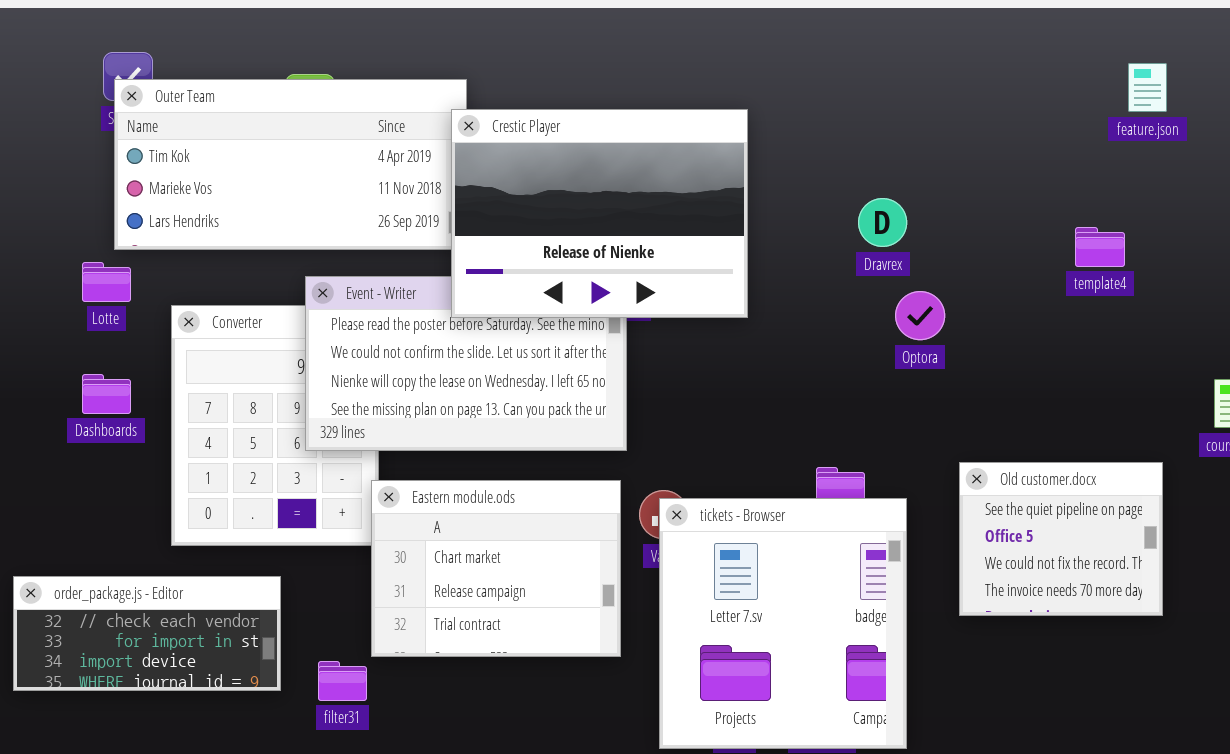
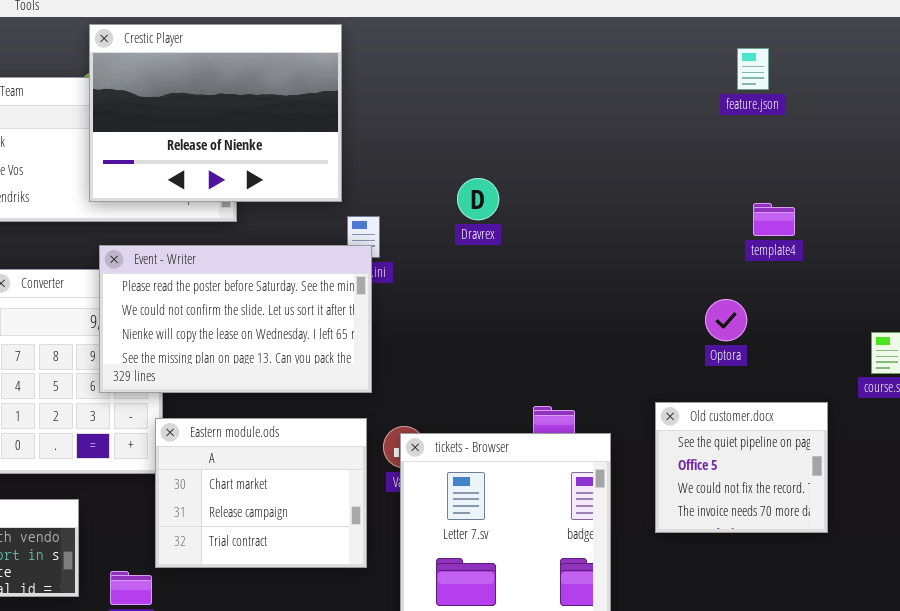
feature.json: [1128,63,1167,112] -> [737,48,769,90], moved
Crestic Player: [451,109,748,318] -> [89,24,342,202], moved
Dravrex: [858,198,907,247] -> [457,178,499,220], moved
Optora: [895,291,945,340] -> [705,299,747,341], moved

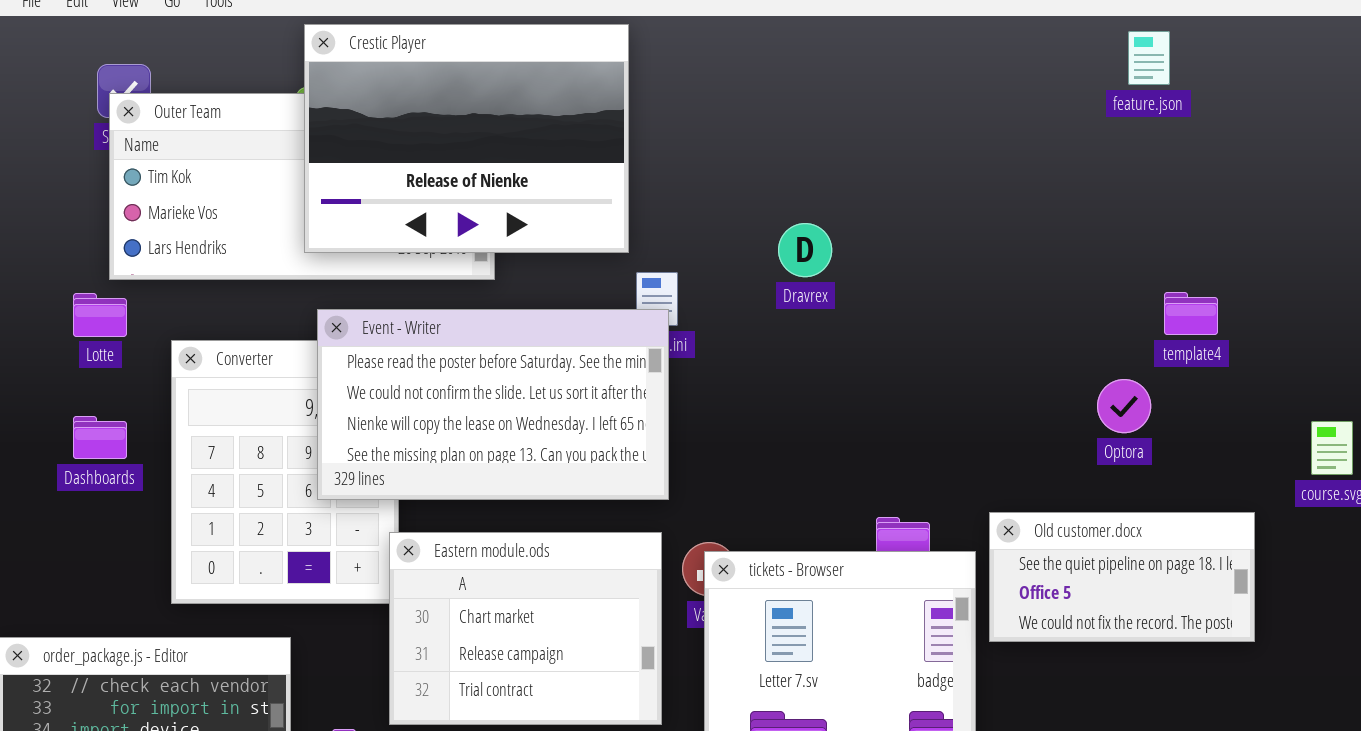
feature.json: [737,48,769,90] -> [1128,31,1170,85], moved
template4: [753,203,795,236] -> [1164,292,1218,335], moved
Old customer.docx: [655,402,828,533] -> [989,512,1255,642], resized

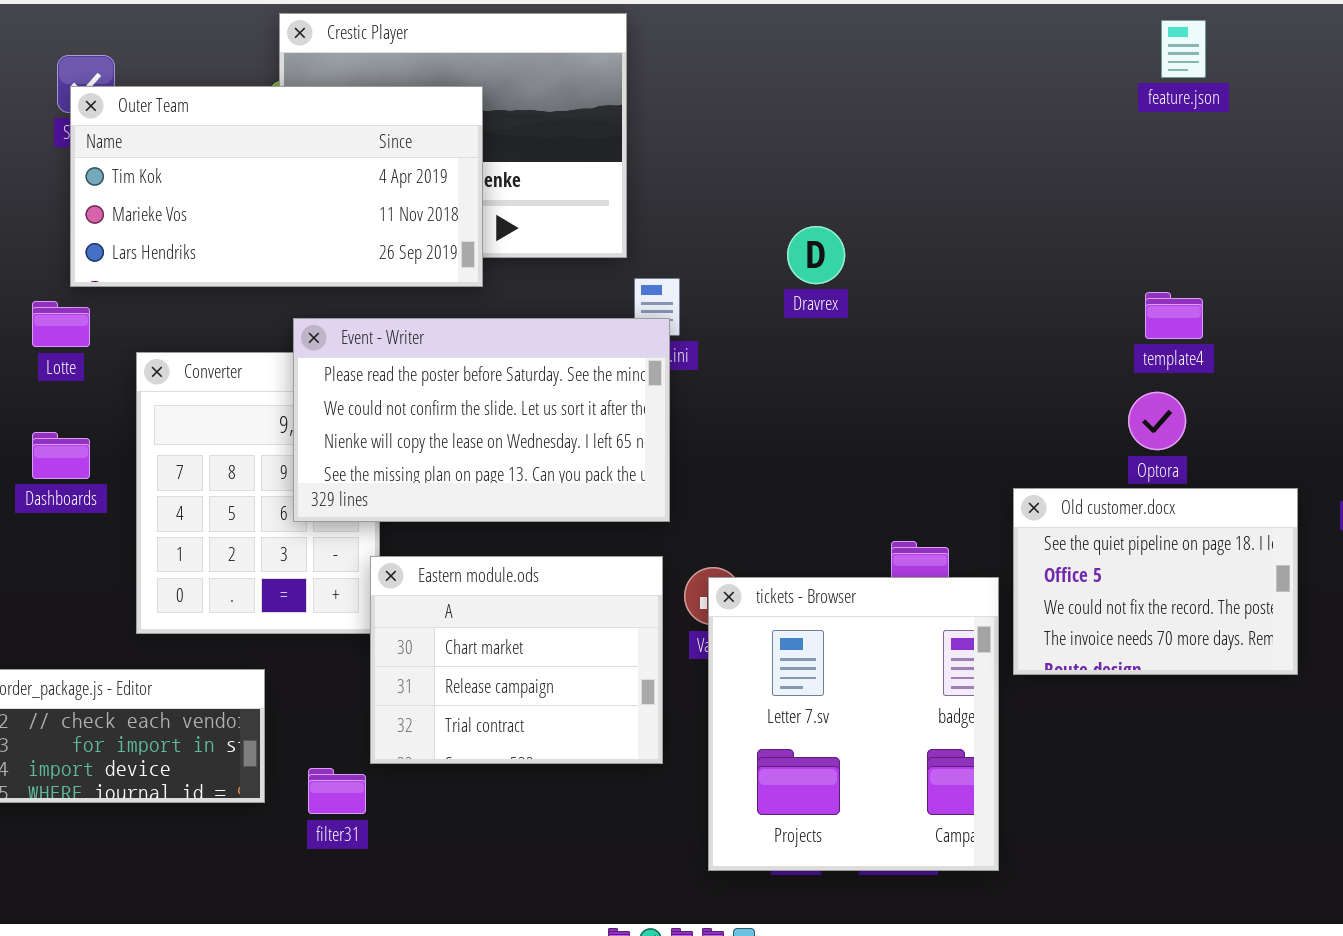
Outer Team: [109,93,495,280] -> [70,86,483,287], raised
template4: [1164,292,1218,335] -> [1145,292,1203,339], moved
Old customer.docx: [989,512,1255,642] -> [1013,488,1298,675], resized

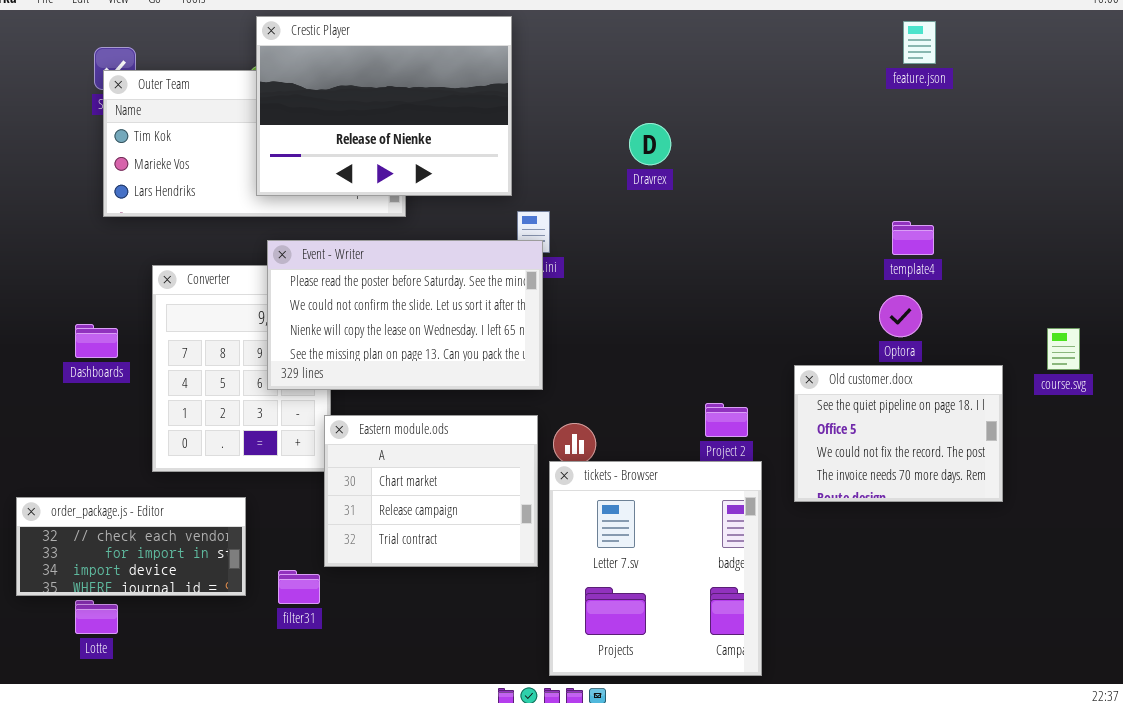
Crestic Player: [279,13,627,258] -> [256,16,512,196], raised
Dravrex: [787,226,845,284] -> [629,123,671,165], moved
Lotte: [32,301,90,347] -> [75,600,118,634], moved
tickets - Browser: [708,577,999,871] -> [549,461,762,676], moved

